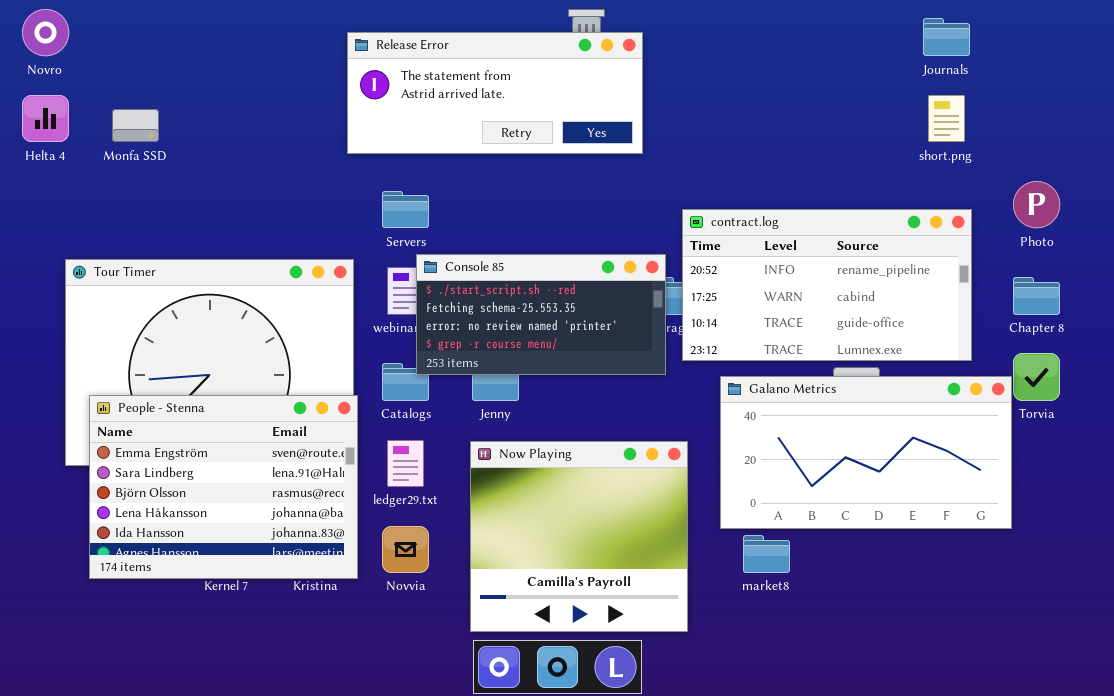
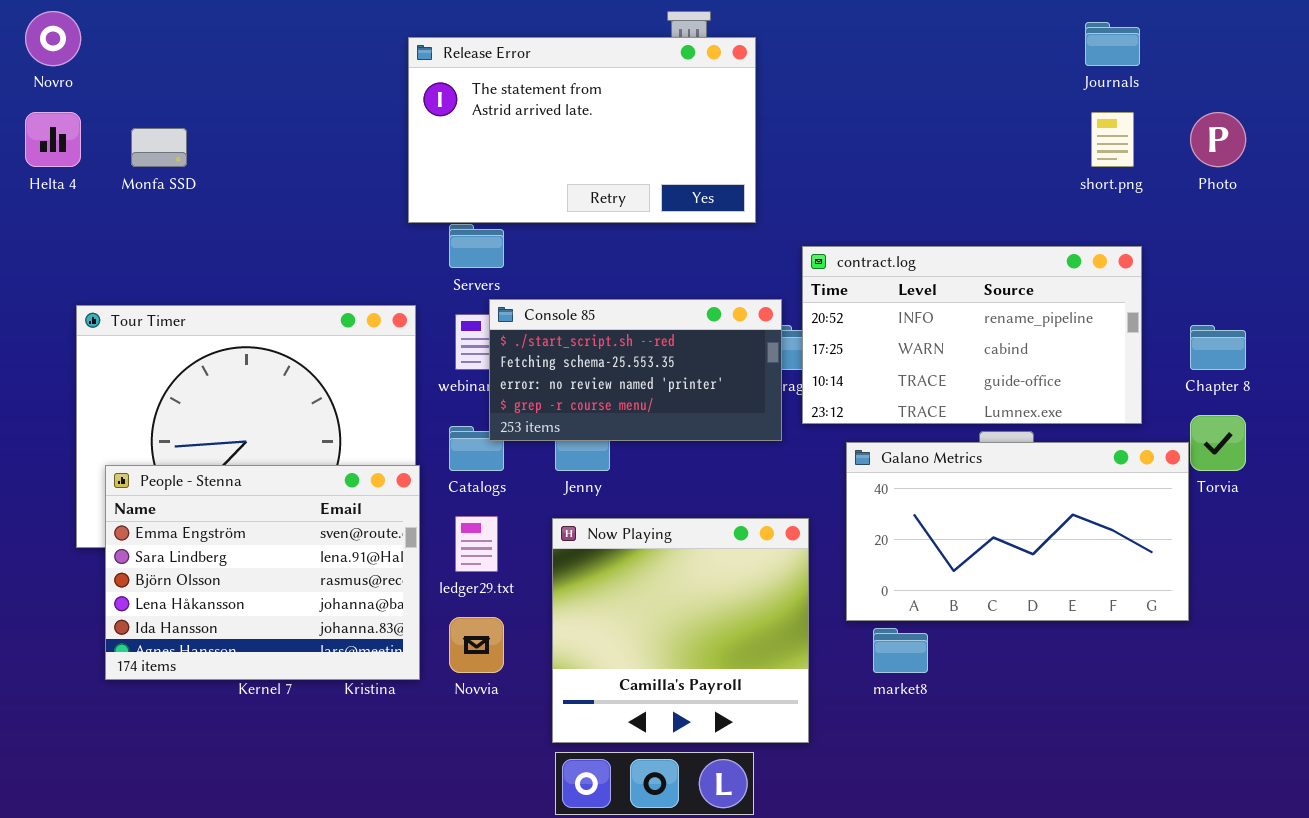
Release Error: [347,32,643,154] -> [408,37,756,223], resized
Photo: [1013,181,1060,228] -> [1190,112,1246,167], moved

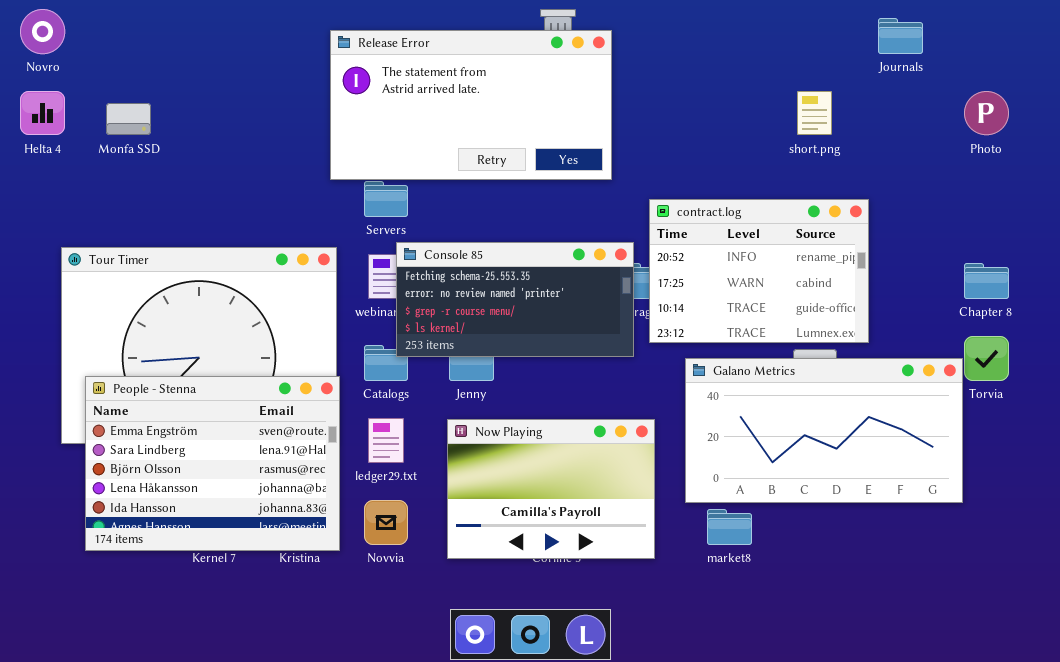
short.png: [1091,112,1134,167] -> [797,91,832,135], moved
contract.log: [802,246,1142,424] -> [649,199,869,343], resized
Console 85: [489,299,782,441] -> [396,242,634,357], scrolled down 1 row
Now Playing: [552,518,809,743] -> [447,419,655,559], resized

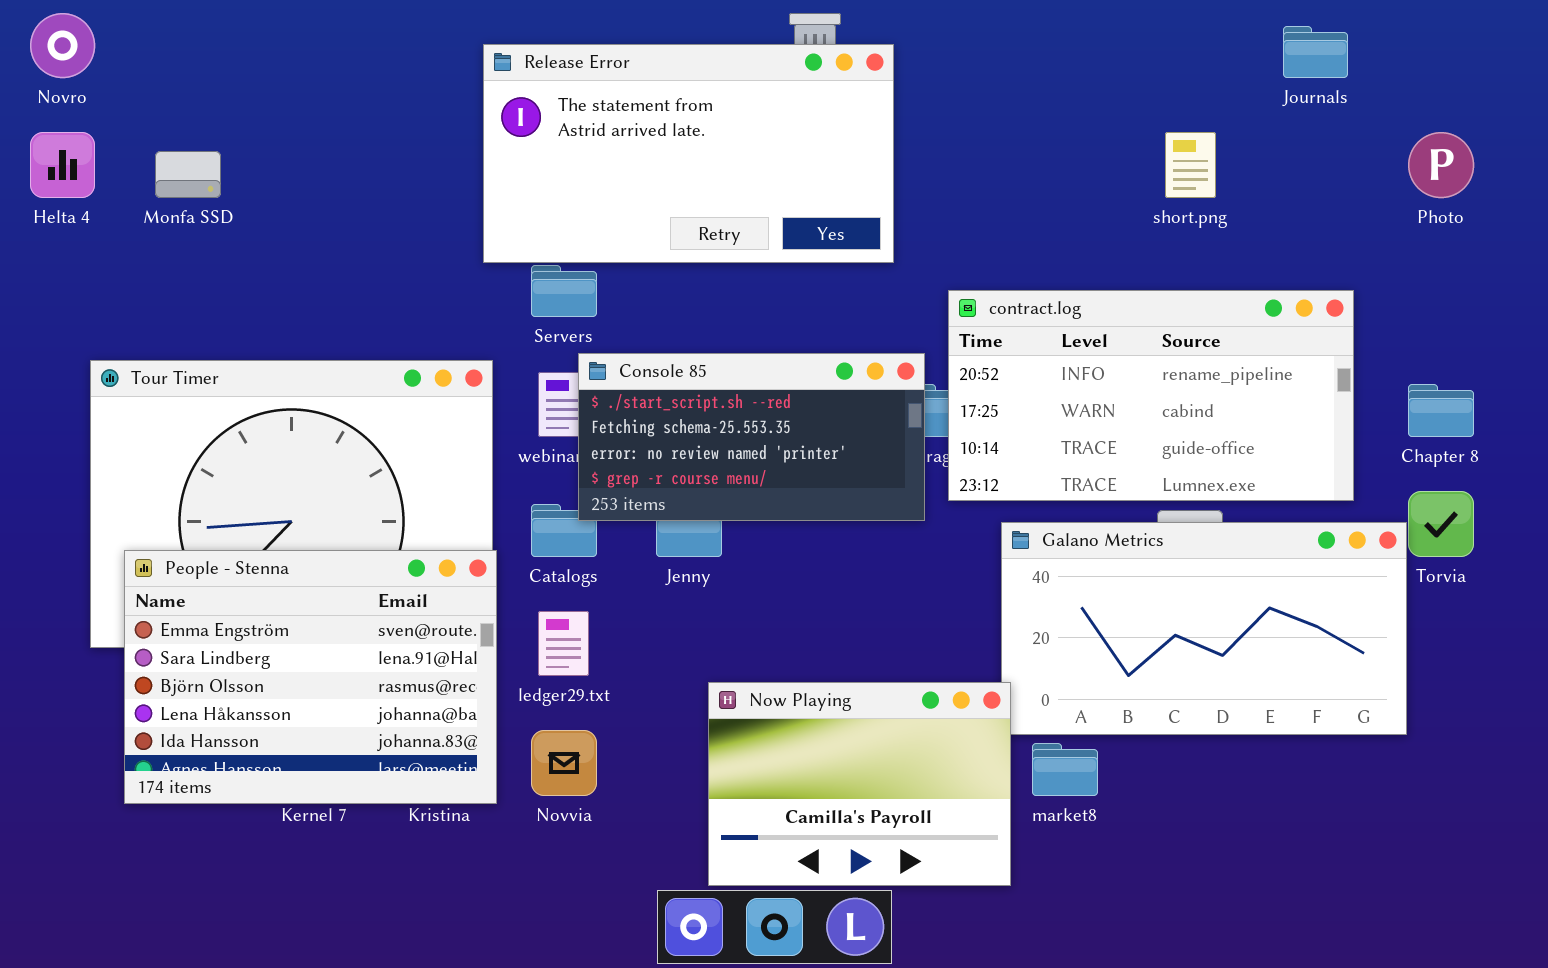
contract.log: [649,199,869,343] -> [948,290,1354,501], resized
Console 85: [396,242,634,357] -> [578,353,925,521], scrolled up 1 row
Now Playing: [447,419,655,559] -> [708,682,1011,886], moved

